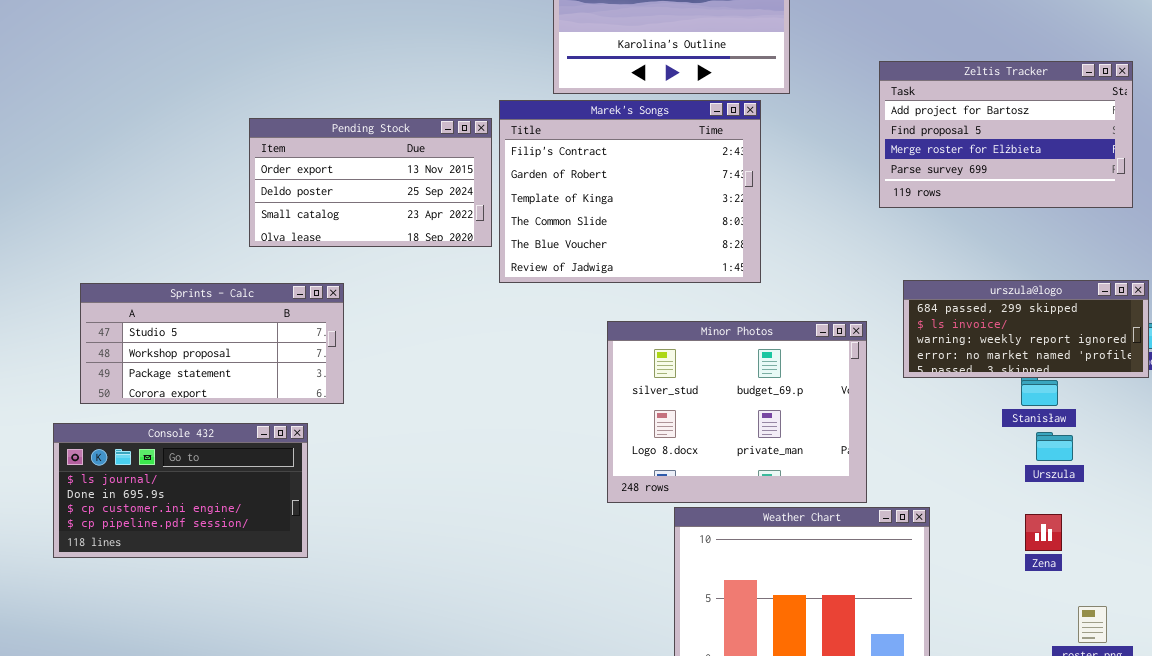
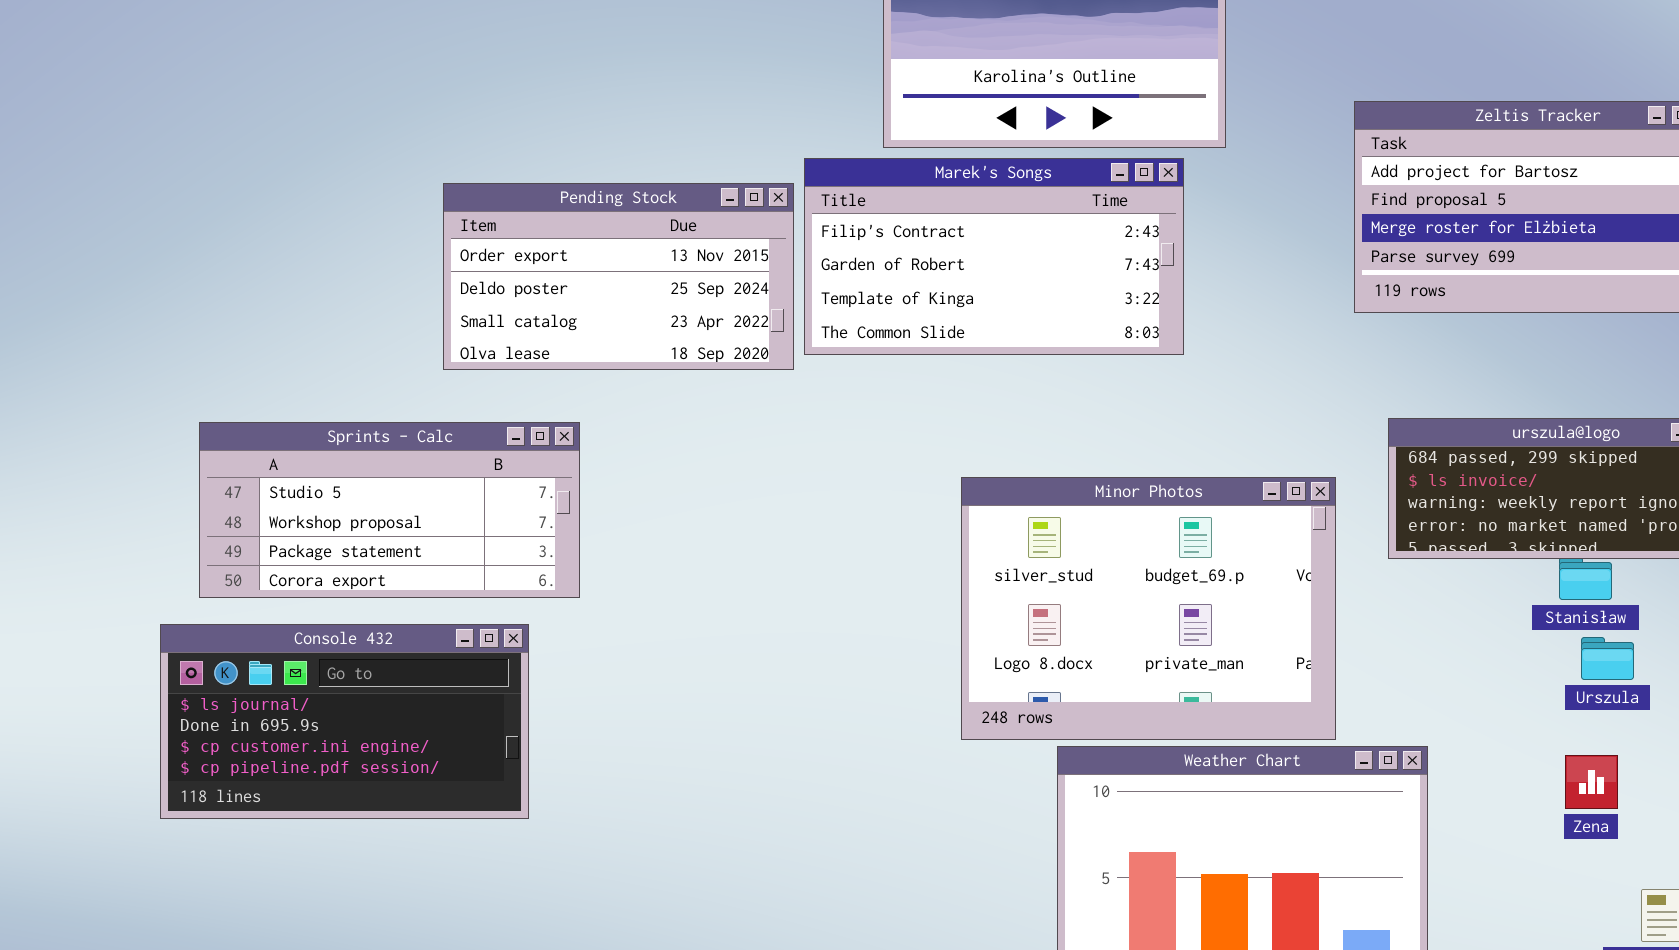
Marek's Songs: [499,100,761,283] -> [804,158,1184,355], resized

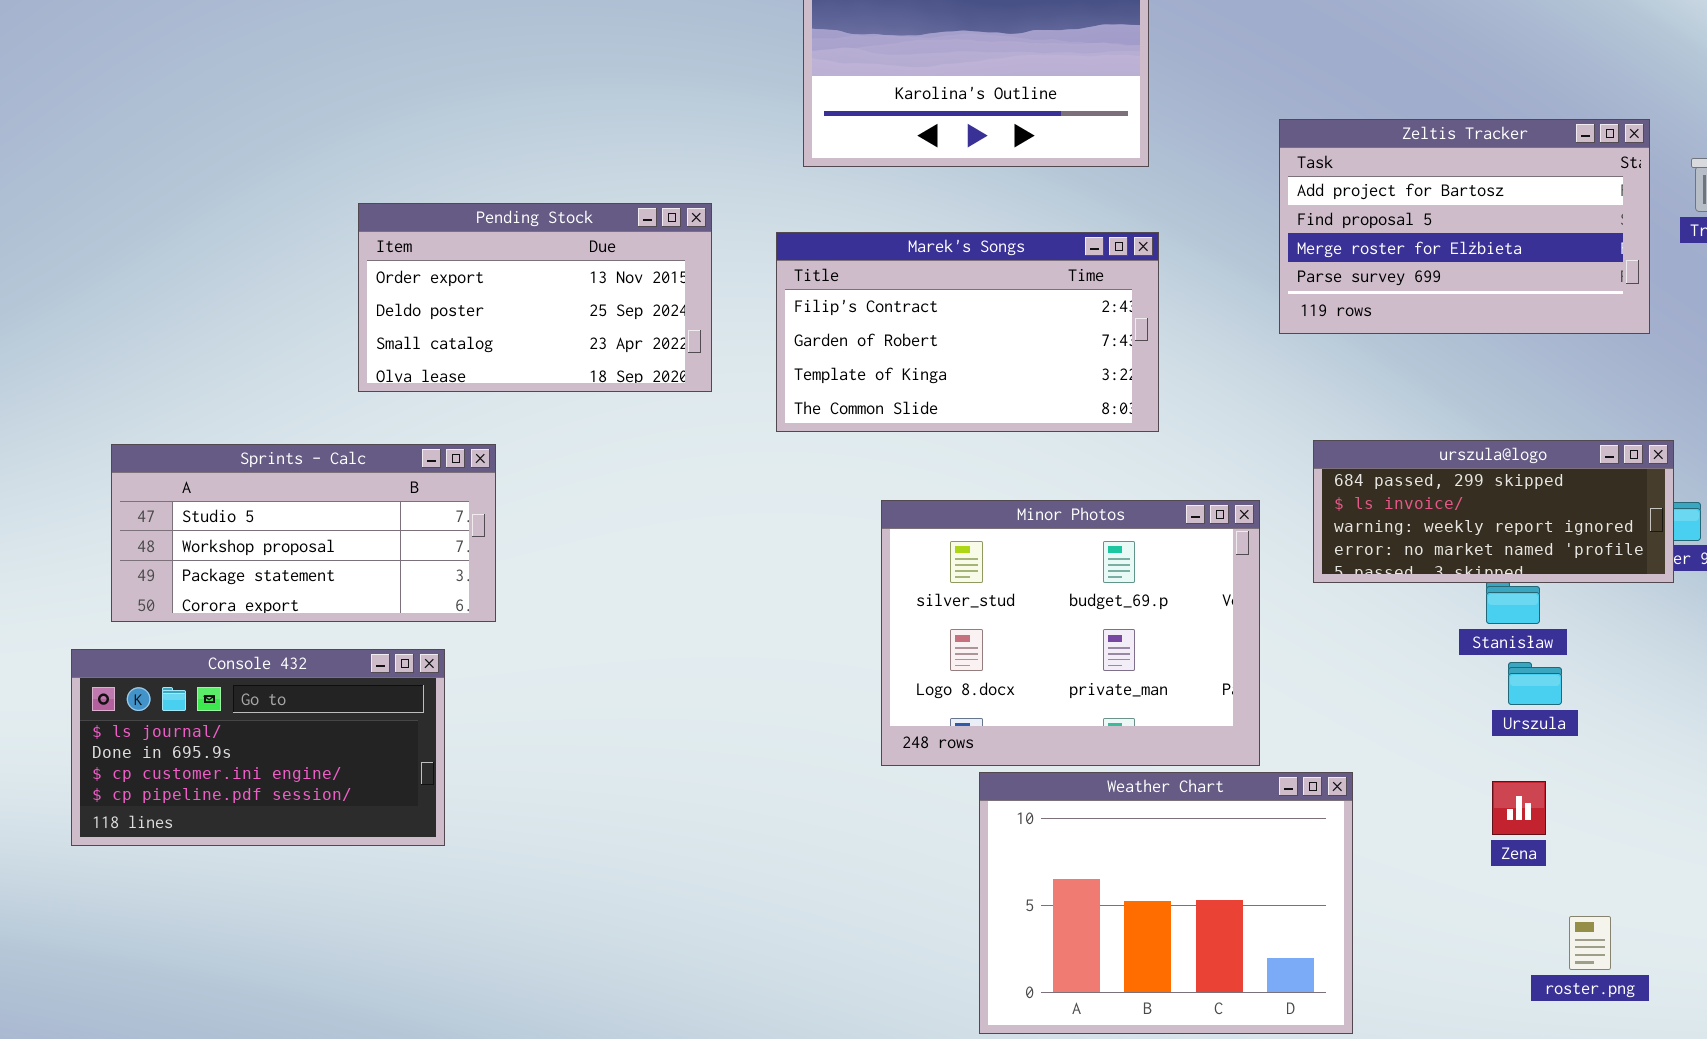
Marek's Songs: [804,158,1184,355] -> [776,232,1159,432], moved

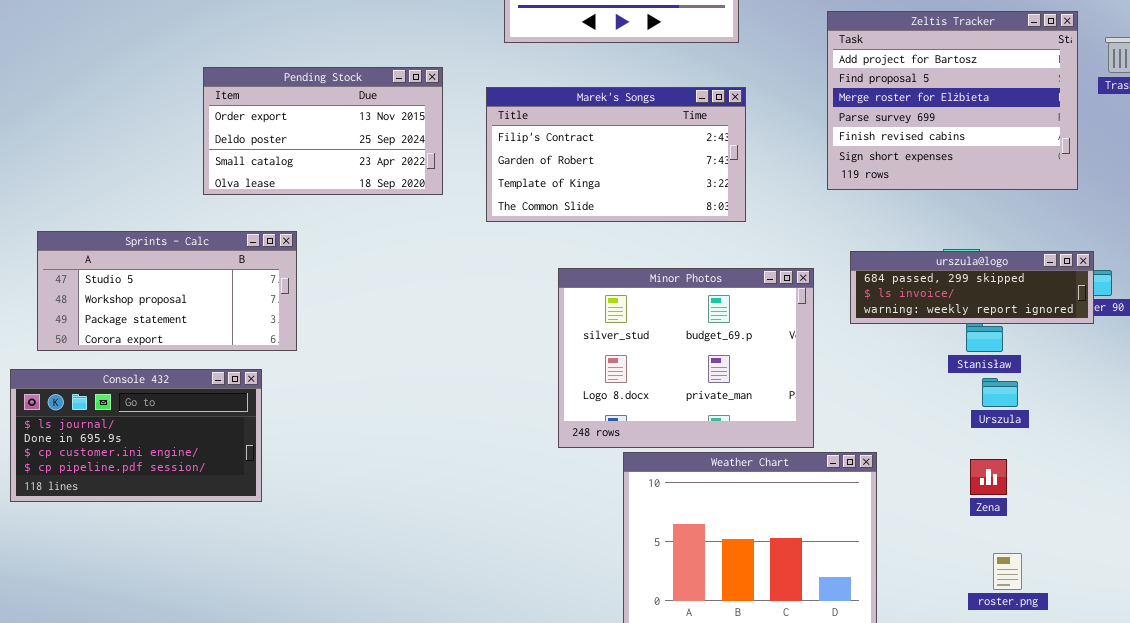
Zeltis Tracker: [1279,119,1650,334] -> [827,11,1078,190], resized
urszula@logo: [1313,440,1674,583] -> [850,251,1094,324], resized
roster.png: [1569,916,1611,970] -> [993,553,1022,590], moved

